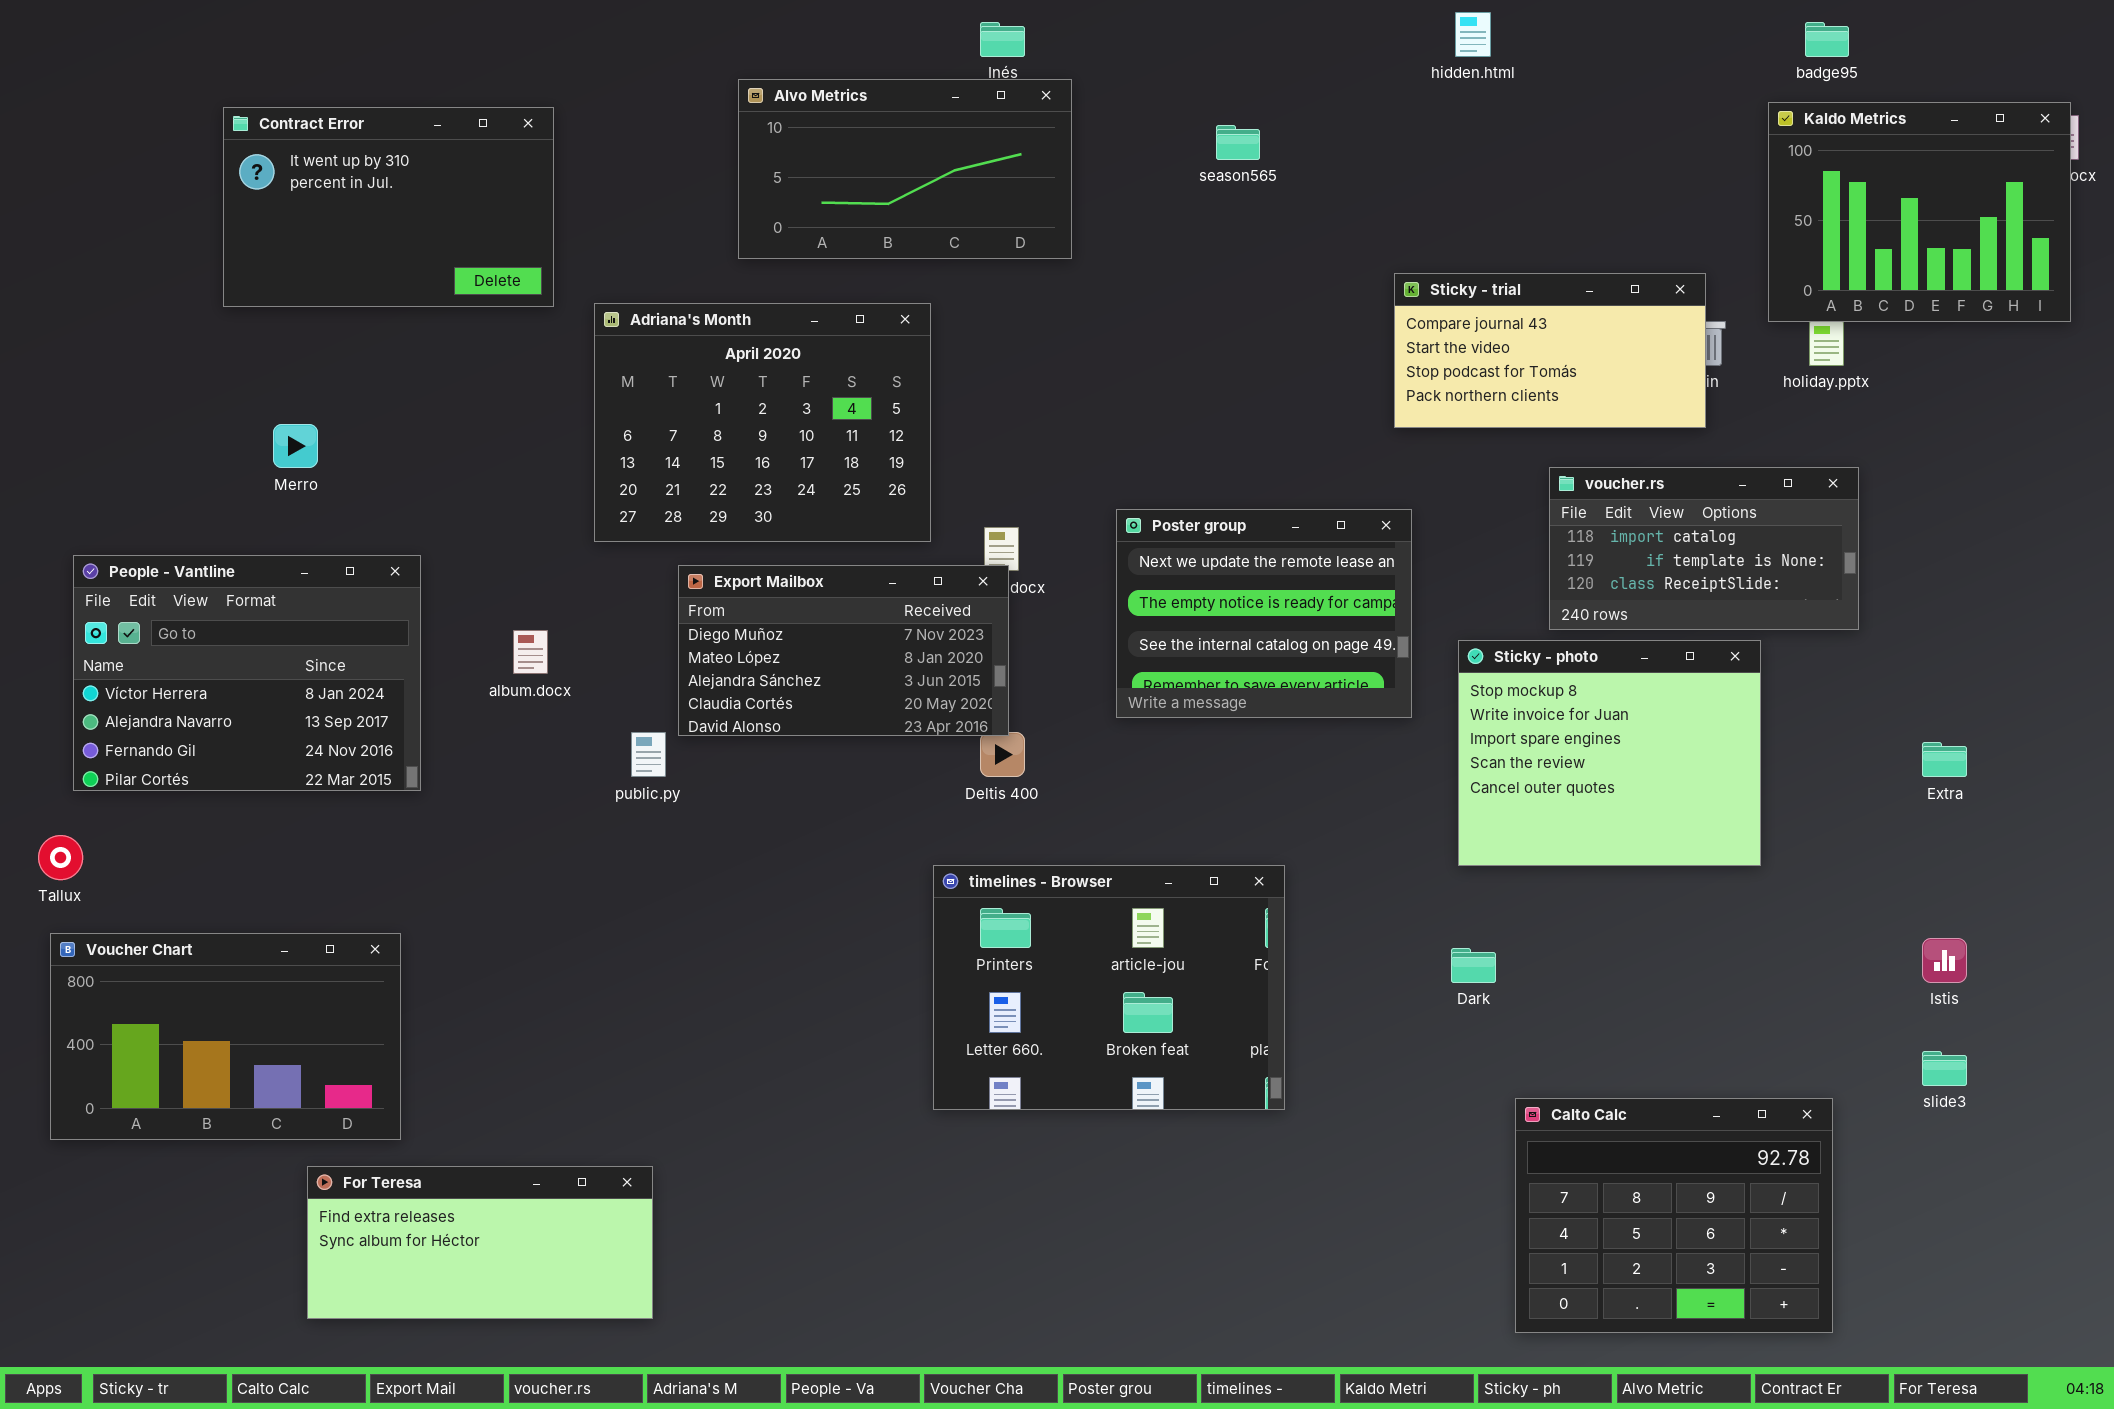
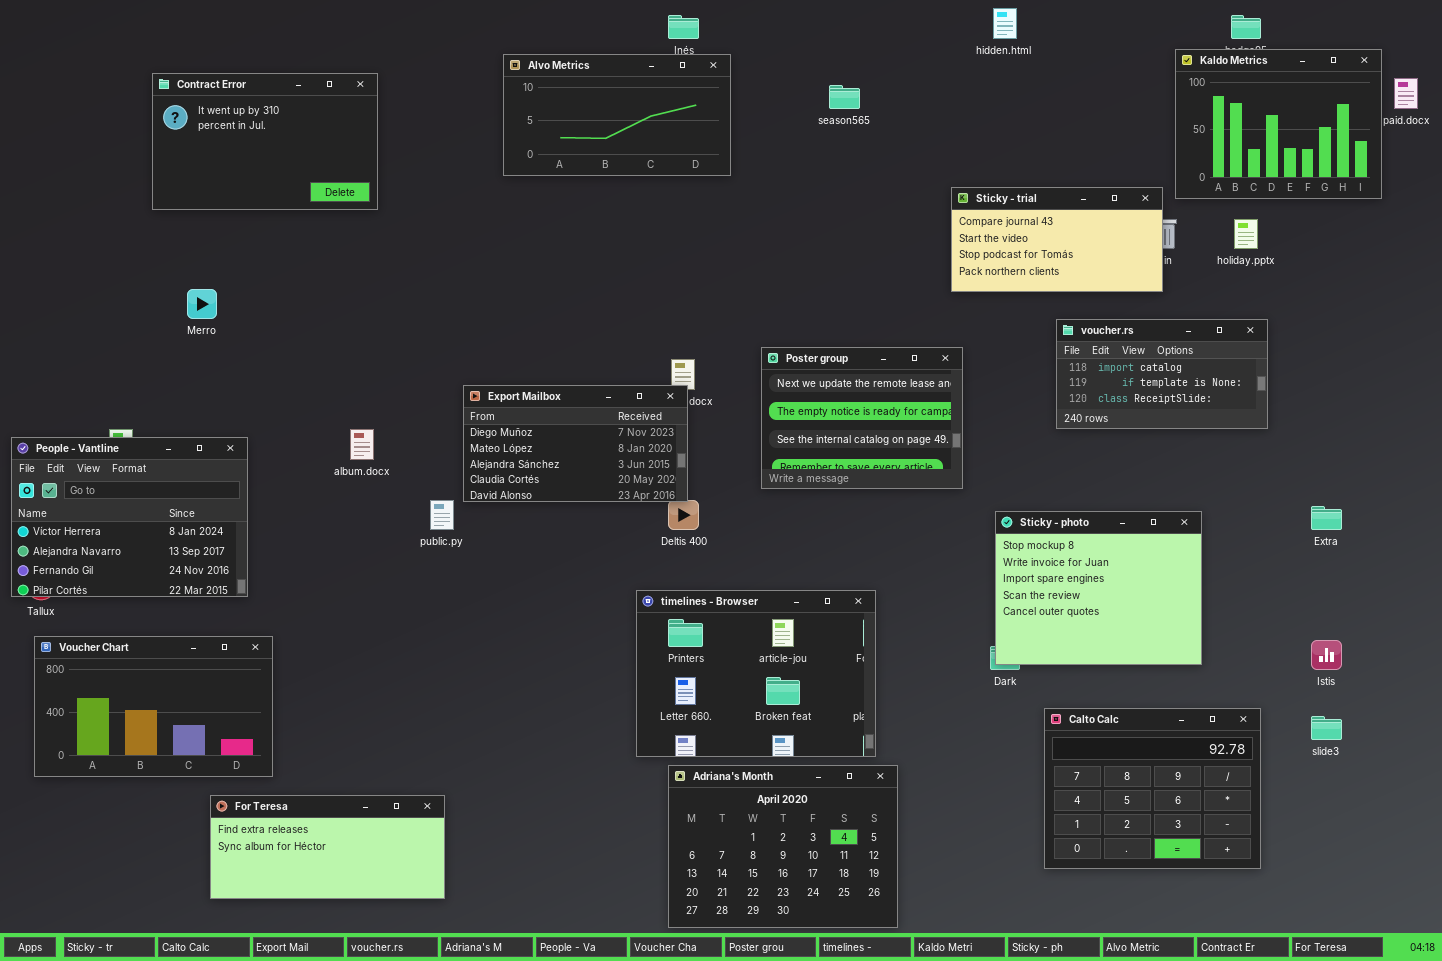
Kaldo Metrics: [1768,102,2071,322] -> [1175,49,1382,199], moved
Adriana's Month: [594,303,931,542] -> [668,765,898,928], moved
People - Vantline: [73,555,421,791] -> [11,437,248,597], moved
Sticky - photo: [1458,640,1761,866] -> [995,511,1202,665], moved
Calto Calc: [1515,1098,1833,1333] -> [1044,708,1261,869], moved

